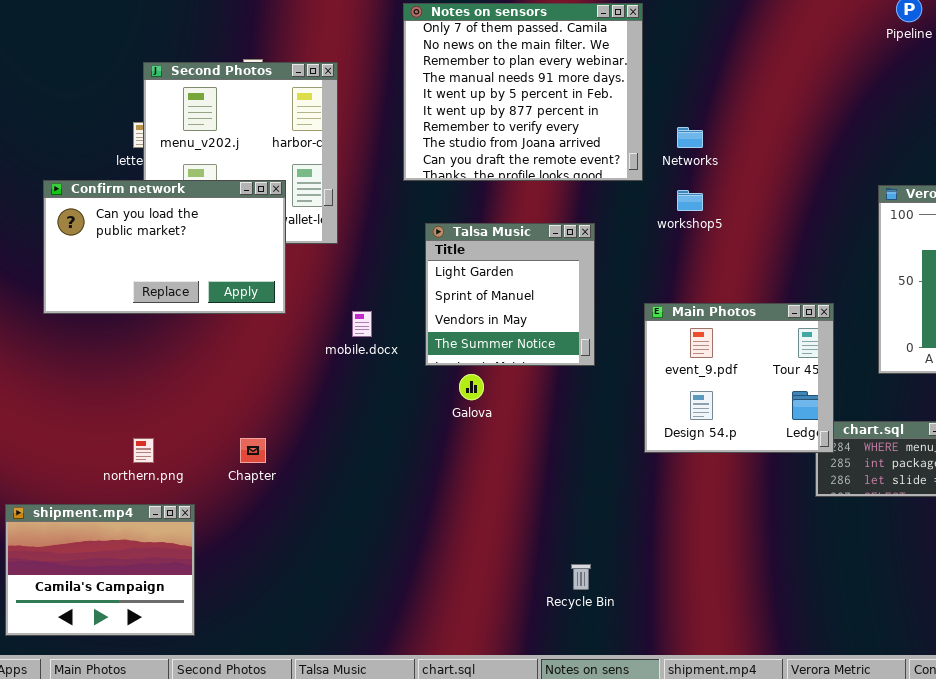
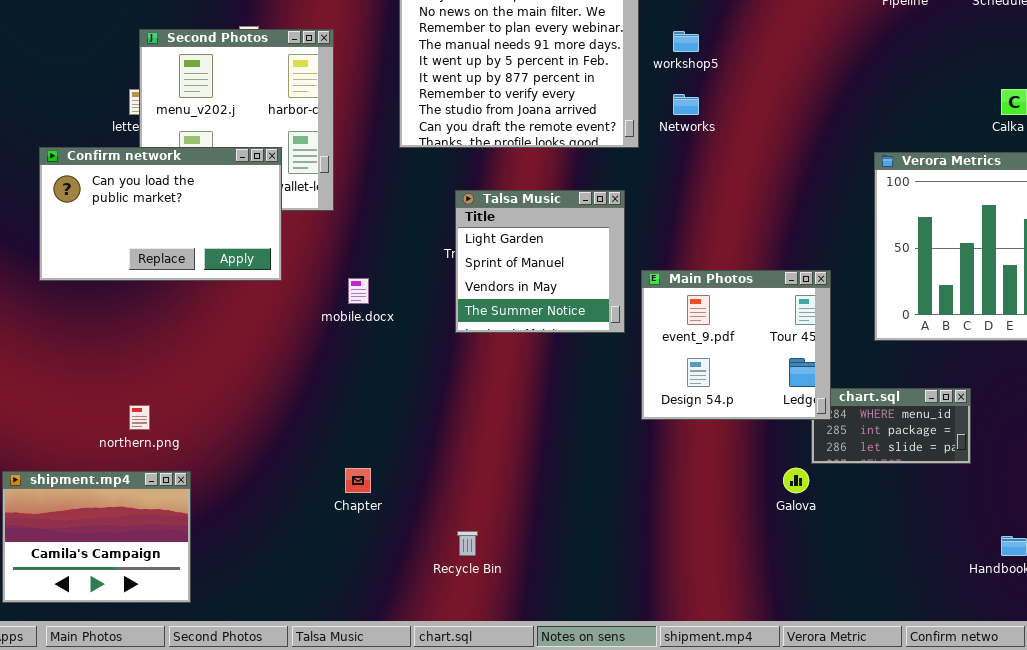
workshop5: [677,190,703,211] -> [673,31,699,52], moved
Talsa Music: [425,223,595,366] -> [455,190,625,333], moved
Galova: [459,374,484,400] -> [783,468,809,493], moved
Chapter: [240,438,266,463] -> [345,468,371,493], moved
Recycle Bin: [571,564,591,590] -> [457,531,478,556], moved

